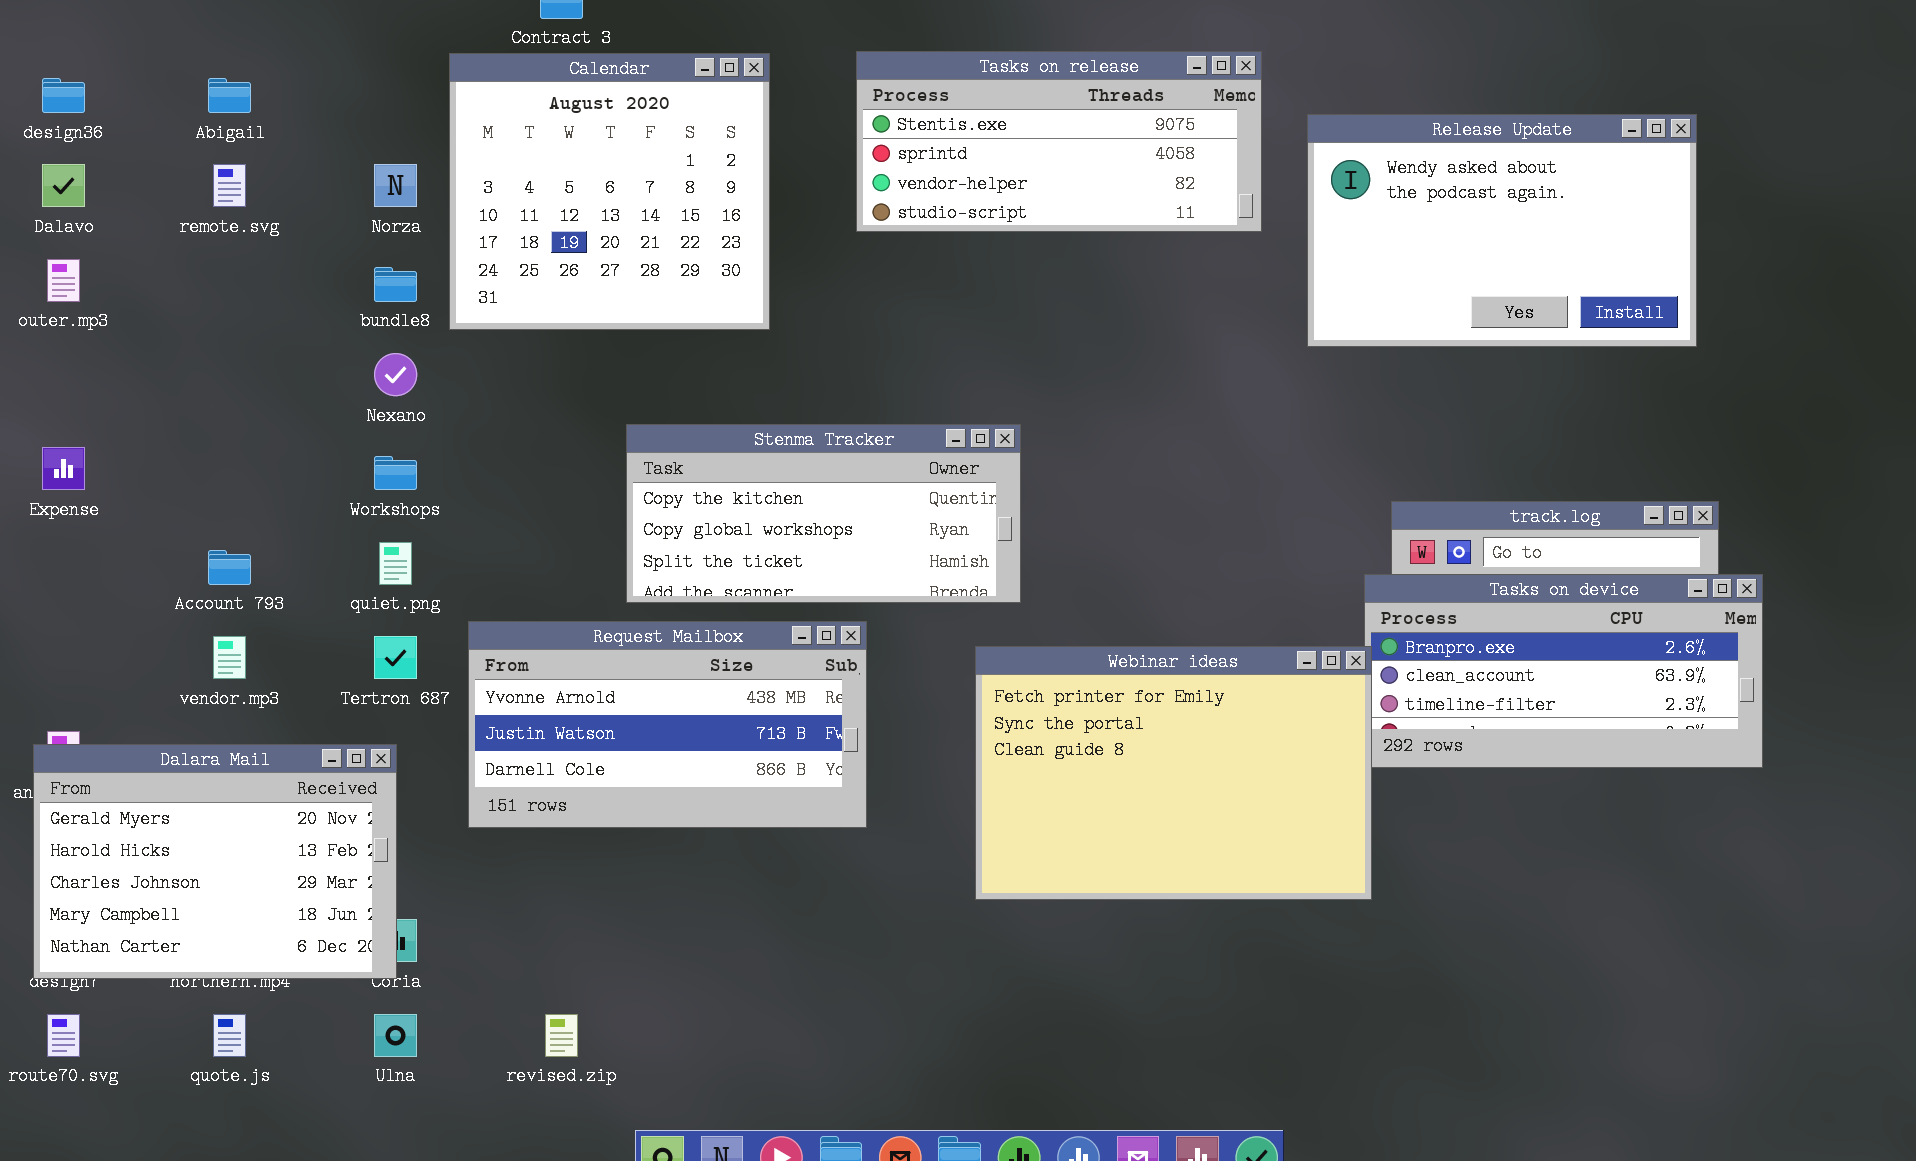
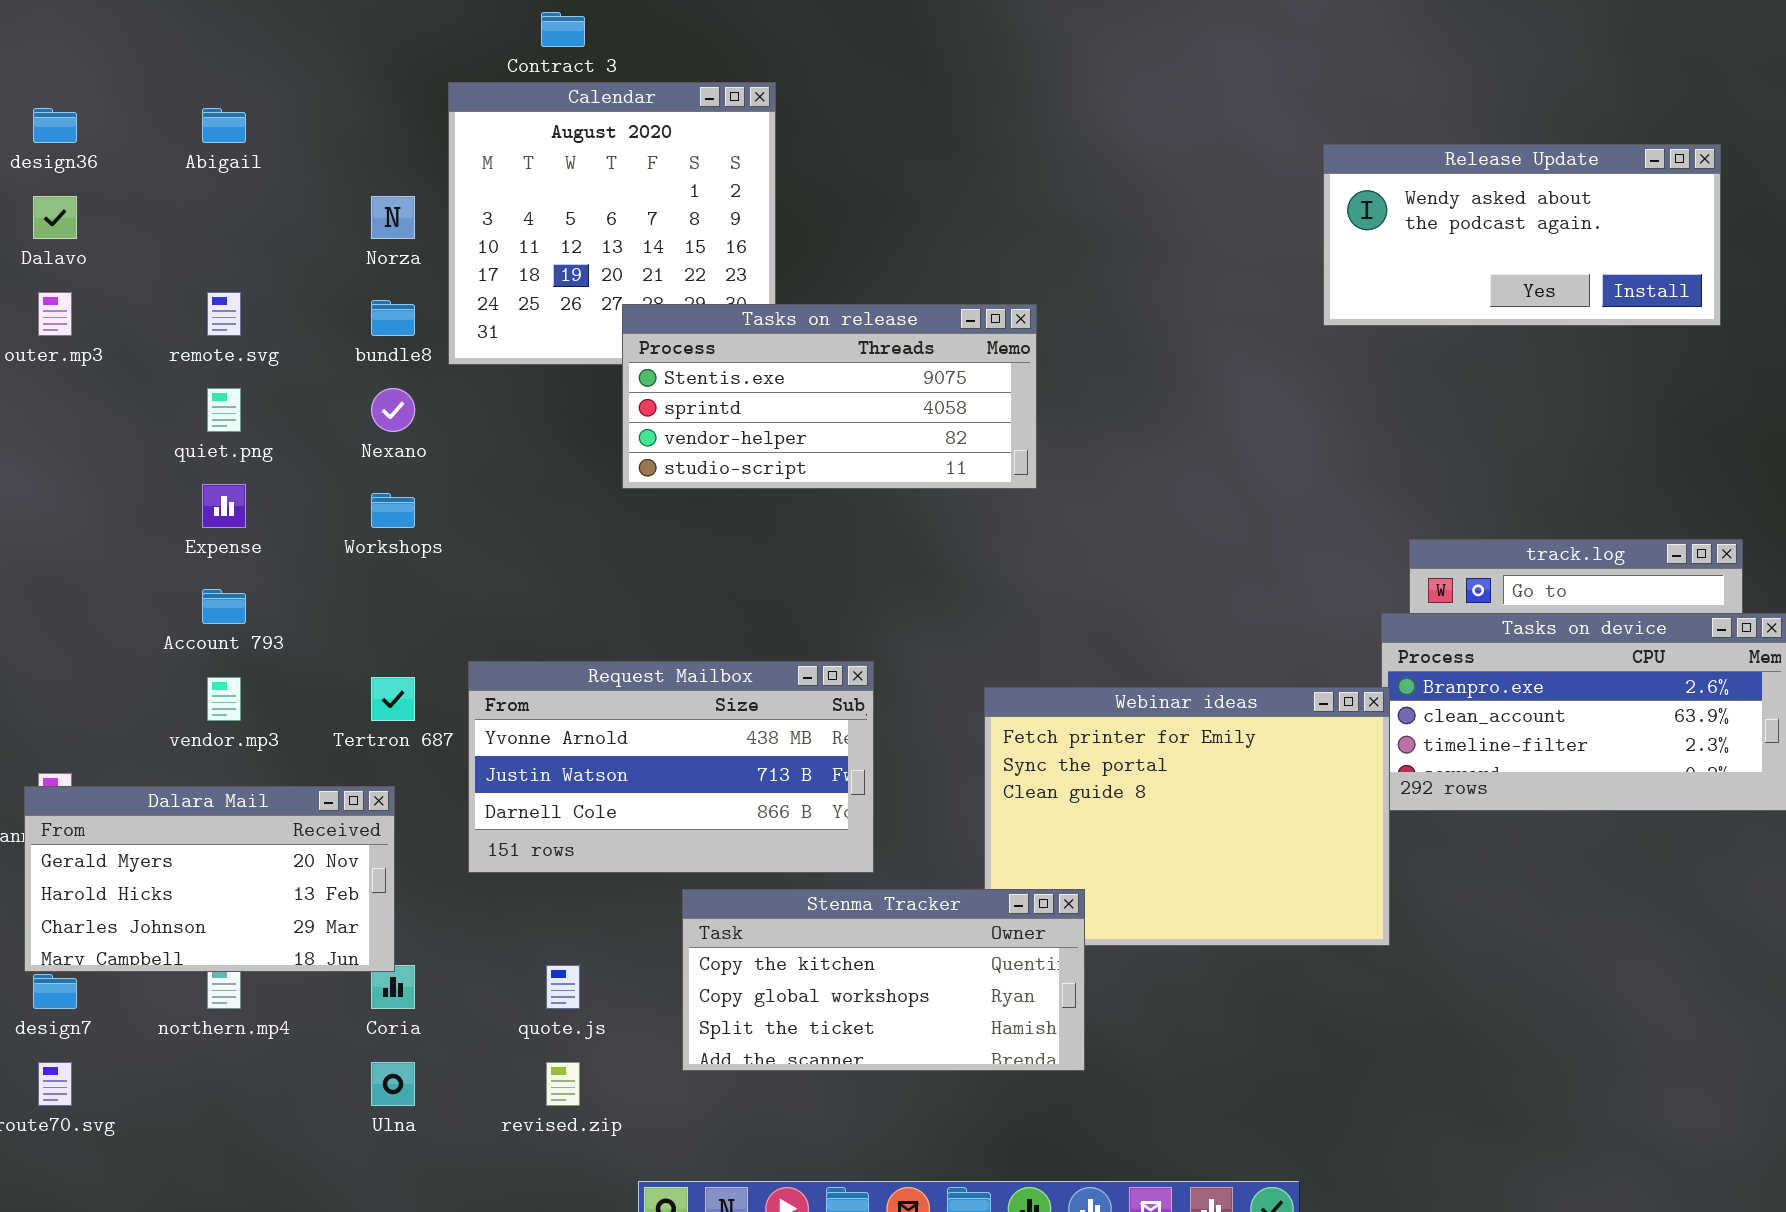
Tasks on release: [856,51,1262,232] -> [622,304,1037,489], moved
Release Update: [1307,114,1697,347] -> [1323,144,1721,326], resized
remote.svg: [213,164,246,207] -> [207,292,241,336], moved
Stenma Tracker: [626,424,1021,603] -> [682,889,1085,1071], moved
Expense: [42,447,85,490] -> [202,484,246,528], moved
quiet.png: [379,542,412,585] -> [207,388,241,432], moved
Dalara Mail: [33,744,397,979] -> [24,786,395,972], resized
quote.js: [213,1014,246,1057] -> [546,965,580,1009], moved

